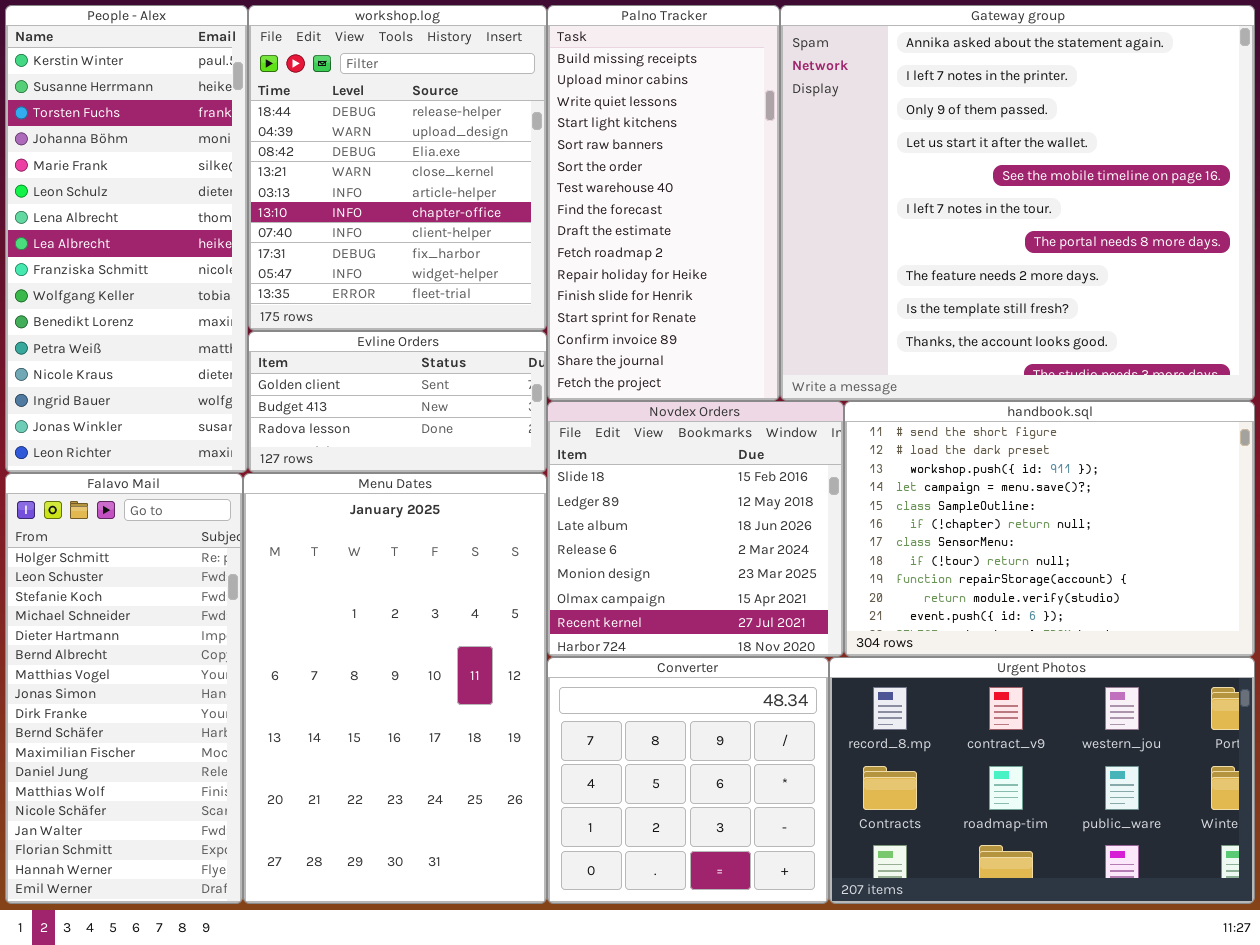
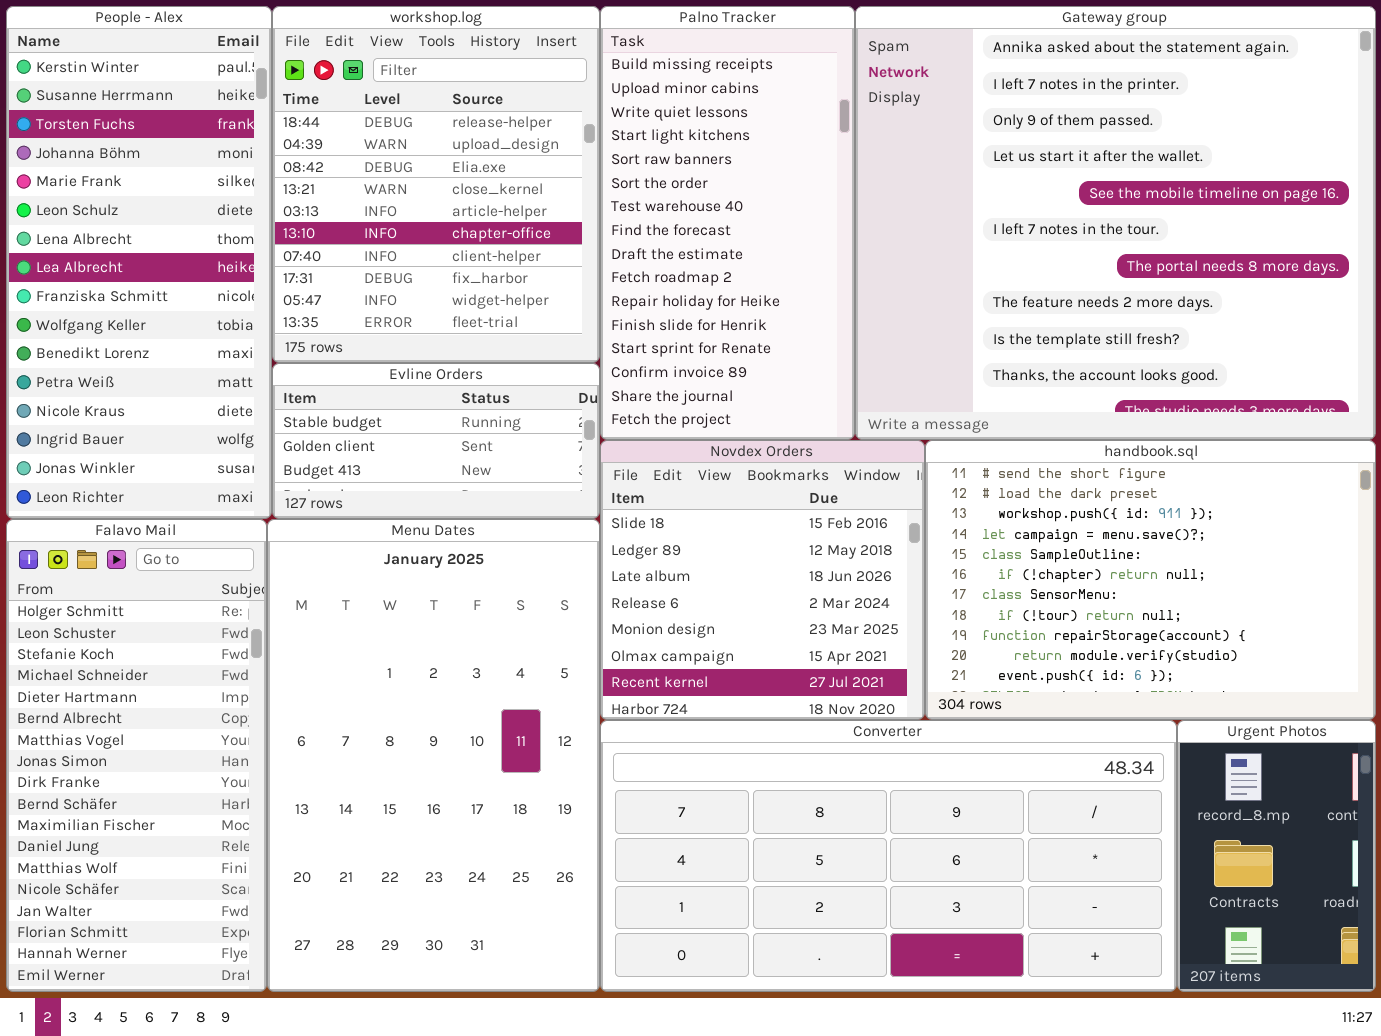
Evline Orders: [248,331,547,473] -> [272,363,600,519], scrolled up 1 row
Converter: [547,657,829,904] -> [600,720,1177,992], resized
Urgent Photos: [829,657,1255,904] -> [1177,720,1376,992], resized

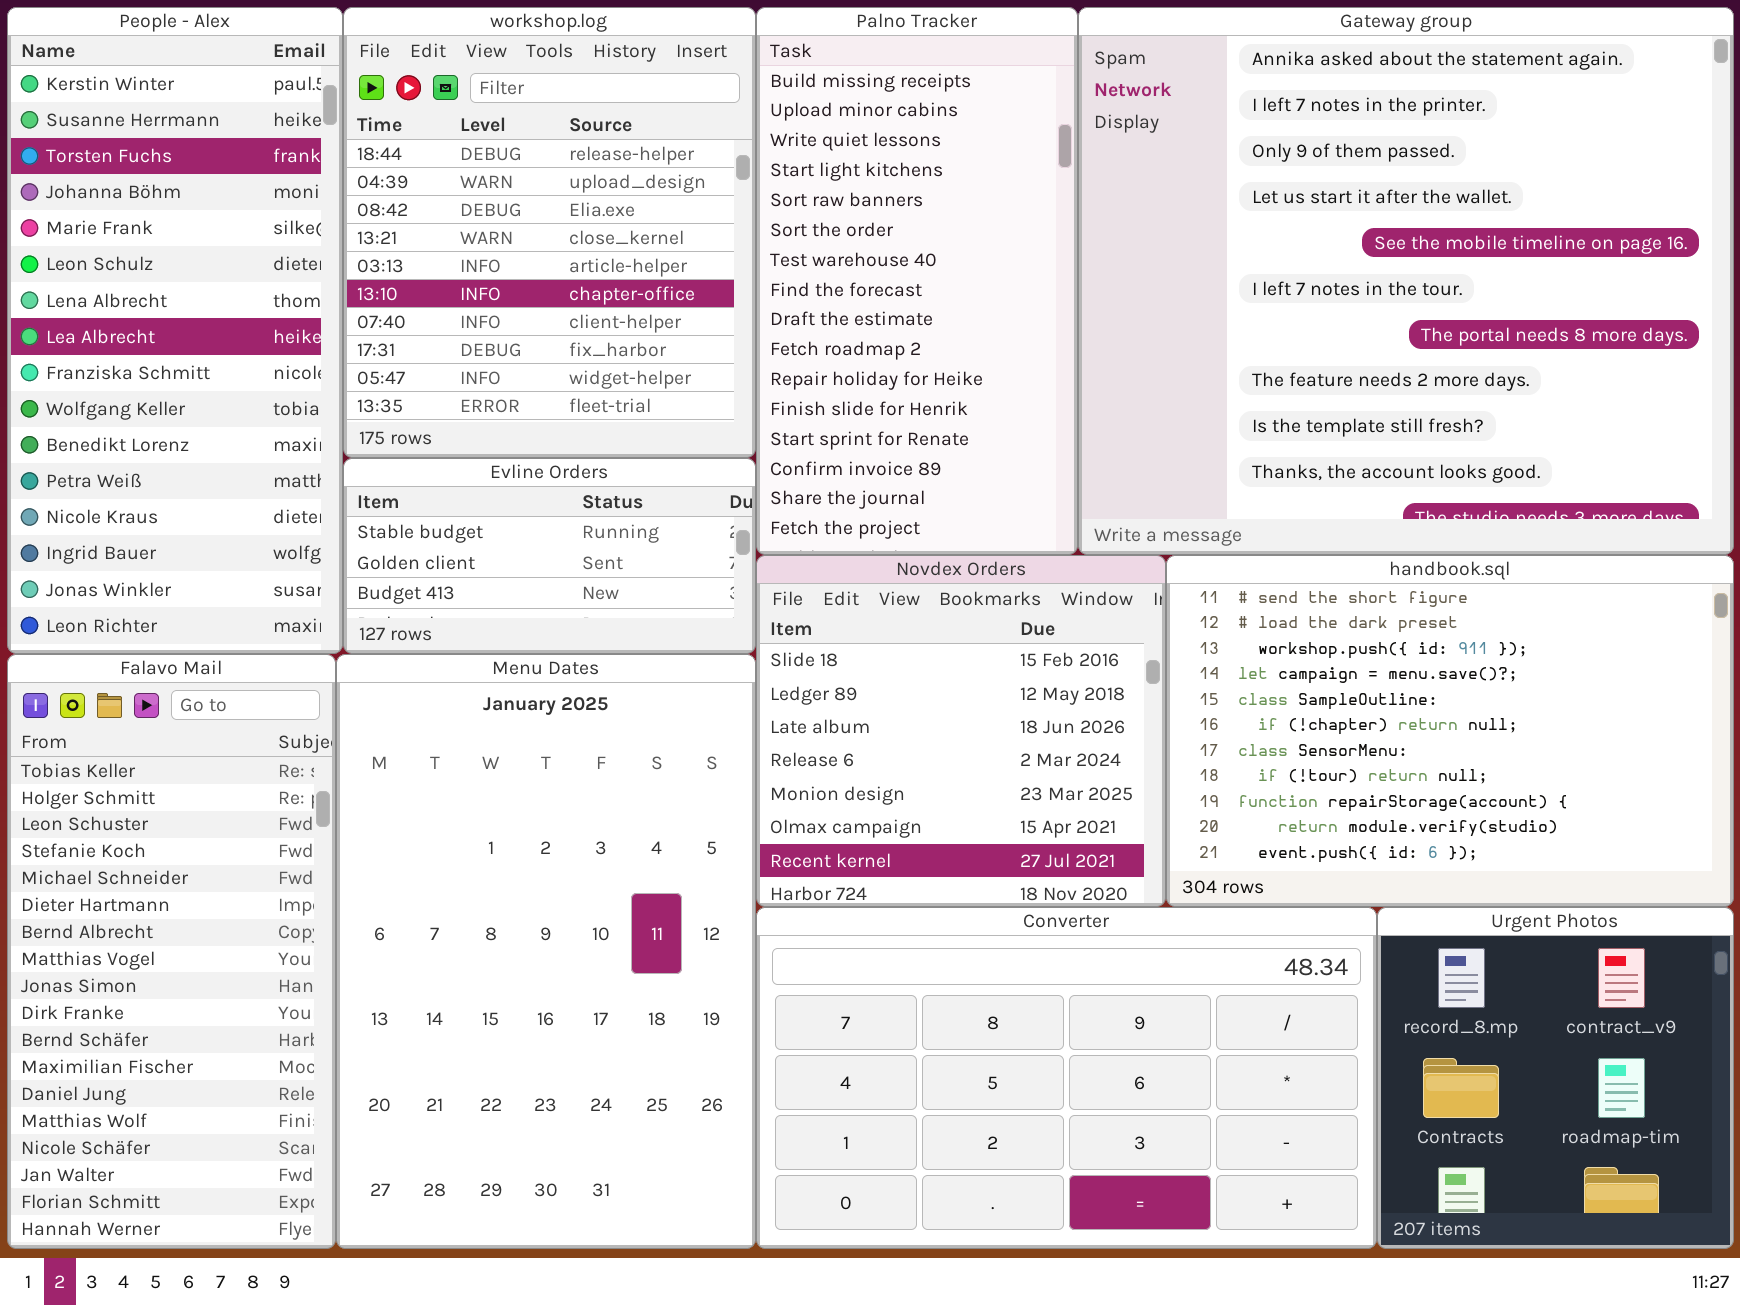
Falavo Mail: [6,519,267,992] -> [7,654,336,1249], scrolled up 1 row
Converter: [600,720,1177,992] -> [756,907,1377,1249], resized
Urgent Photos: [1177,720,1376,992] -> [1377,907,1734,1249], resized

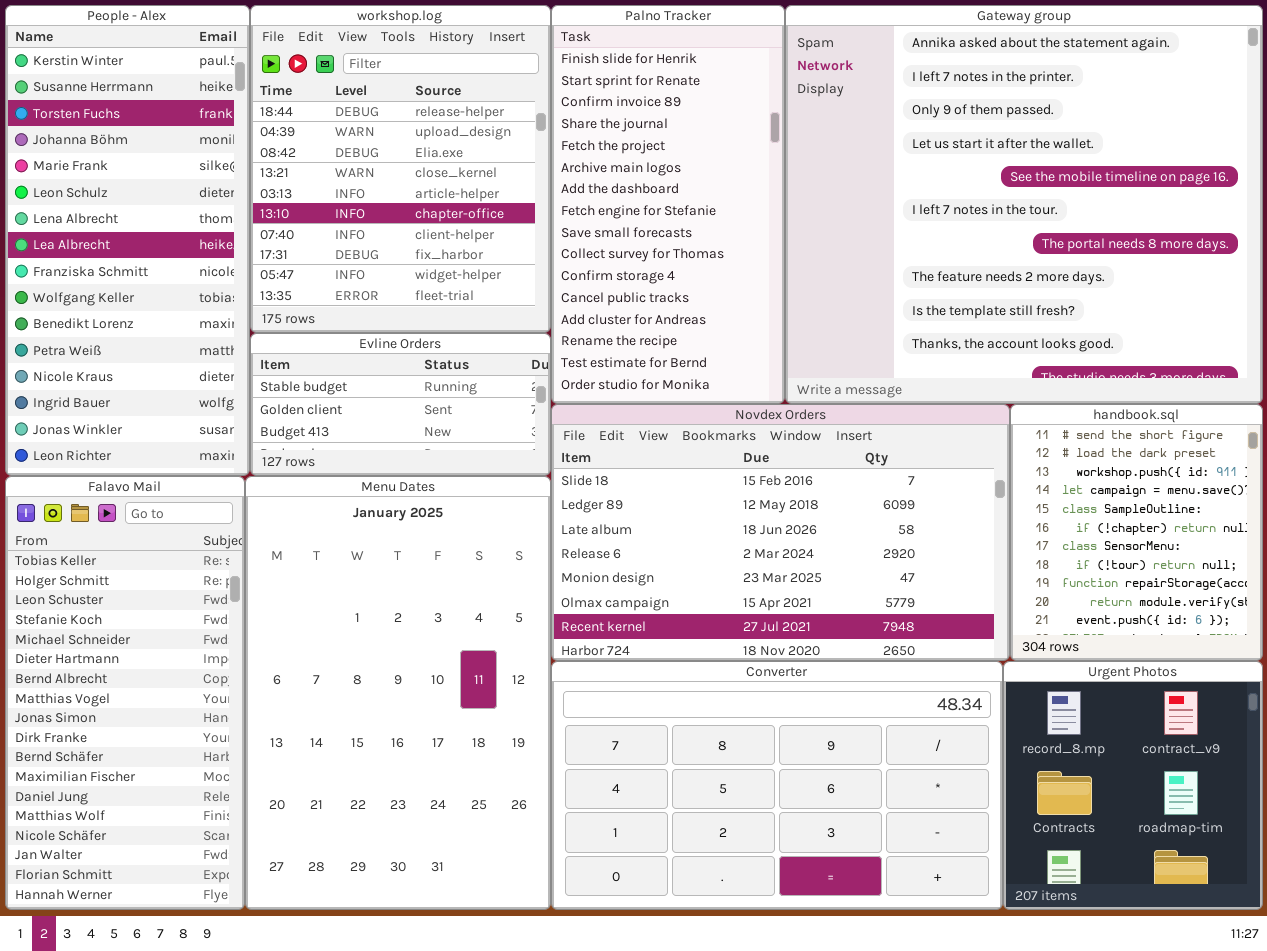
Palno Tracker: [756,7,1078,555] -> [551,5,785,404], scrolled down 11 rows
Novdex Orders: [756,555,1166,907] -> [551,404,1010,661], resized
handbook.sql: [1166,555,1734,907] -> [1010,404,1263,661], resized

